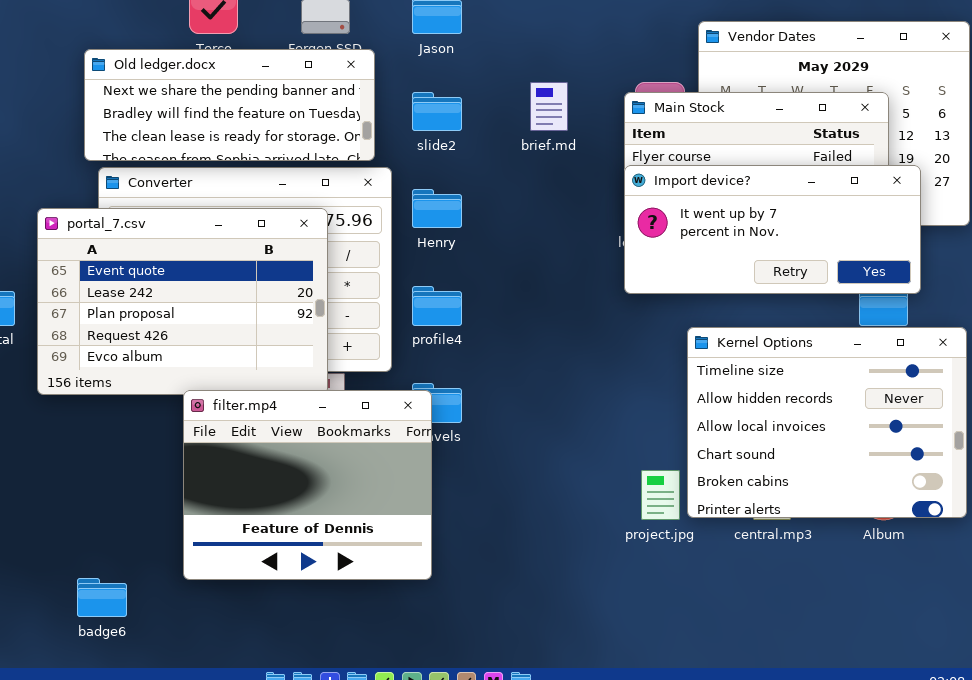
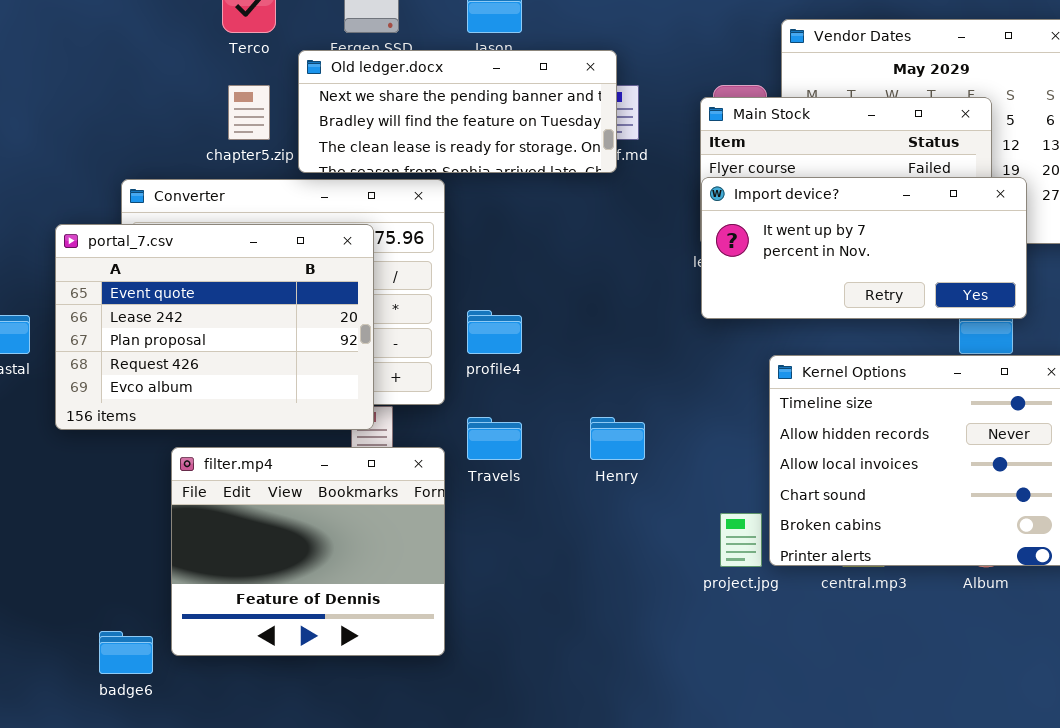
Old ledger.docx: [84,49,375,161] -> [298,50,617,173], moved
Henry: [412,189,462,228] -> [590,417,645,460], moved
filter.mp4: [183,390,432,580] -> [171,447,445,656], moved

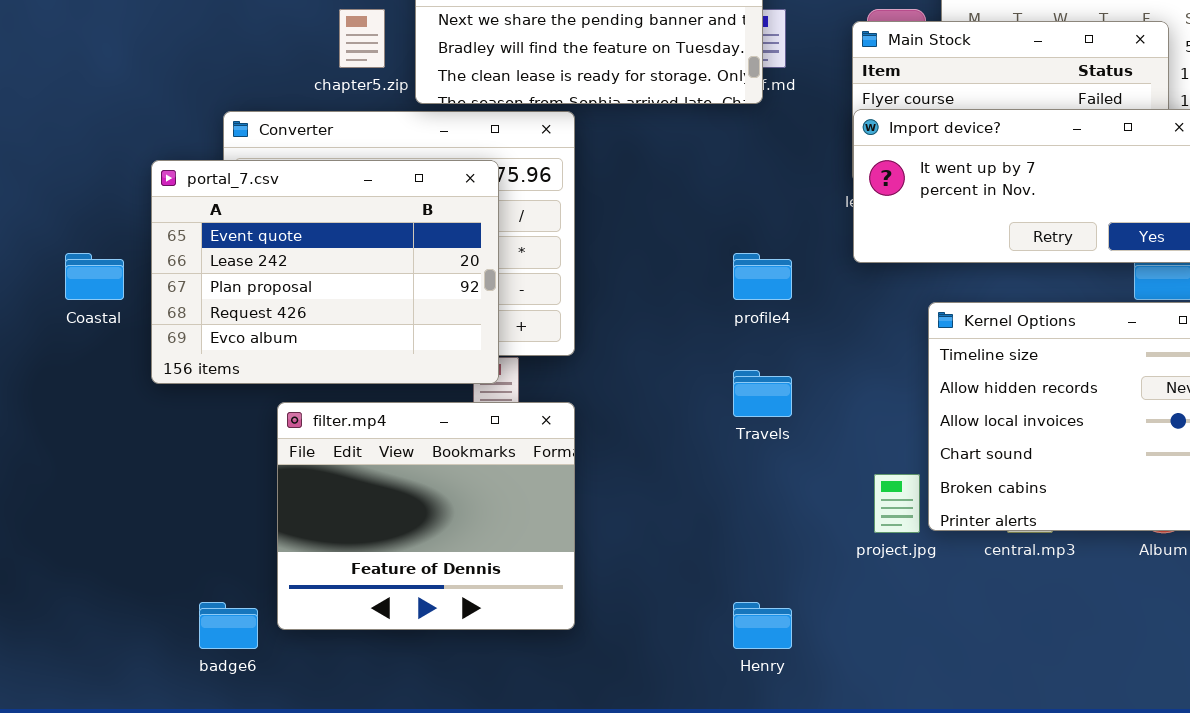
profile4: [467,310,522,354] -> [733,253,792,300], moved
Travels: [467,417,522,460] -> [733,370,792,417], moved
Henry: [590,417,645,460] -> [733,602,792,649], moved

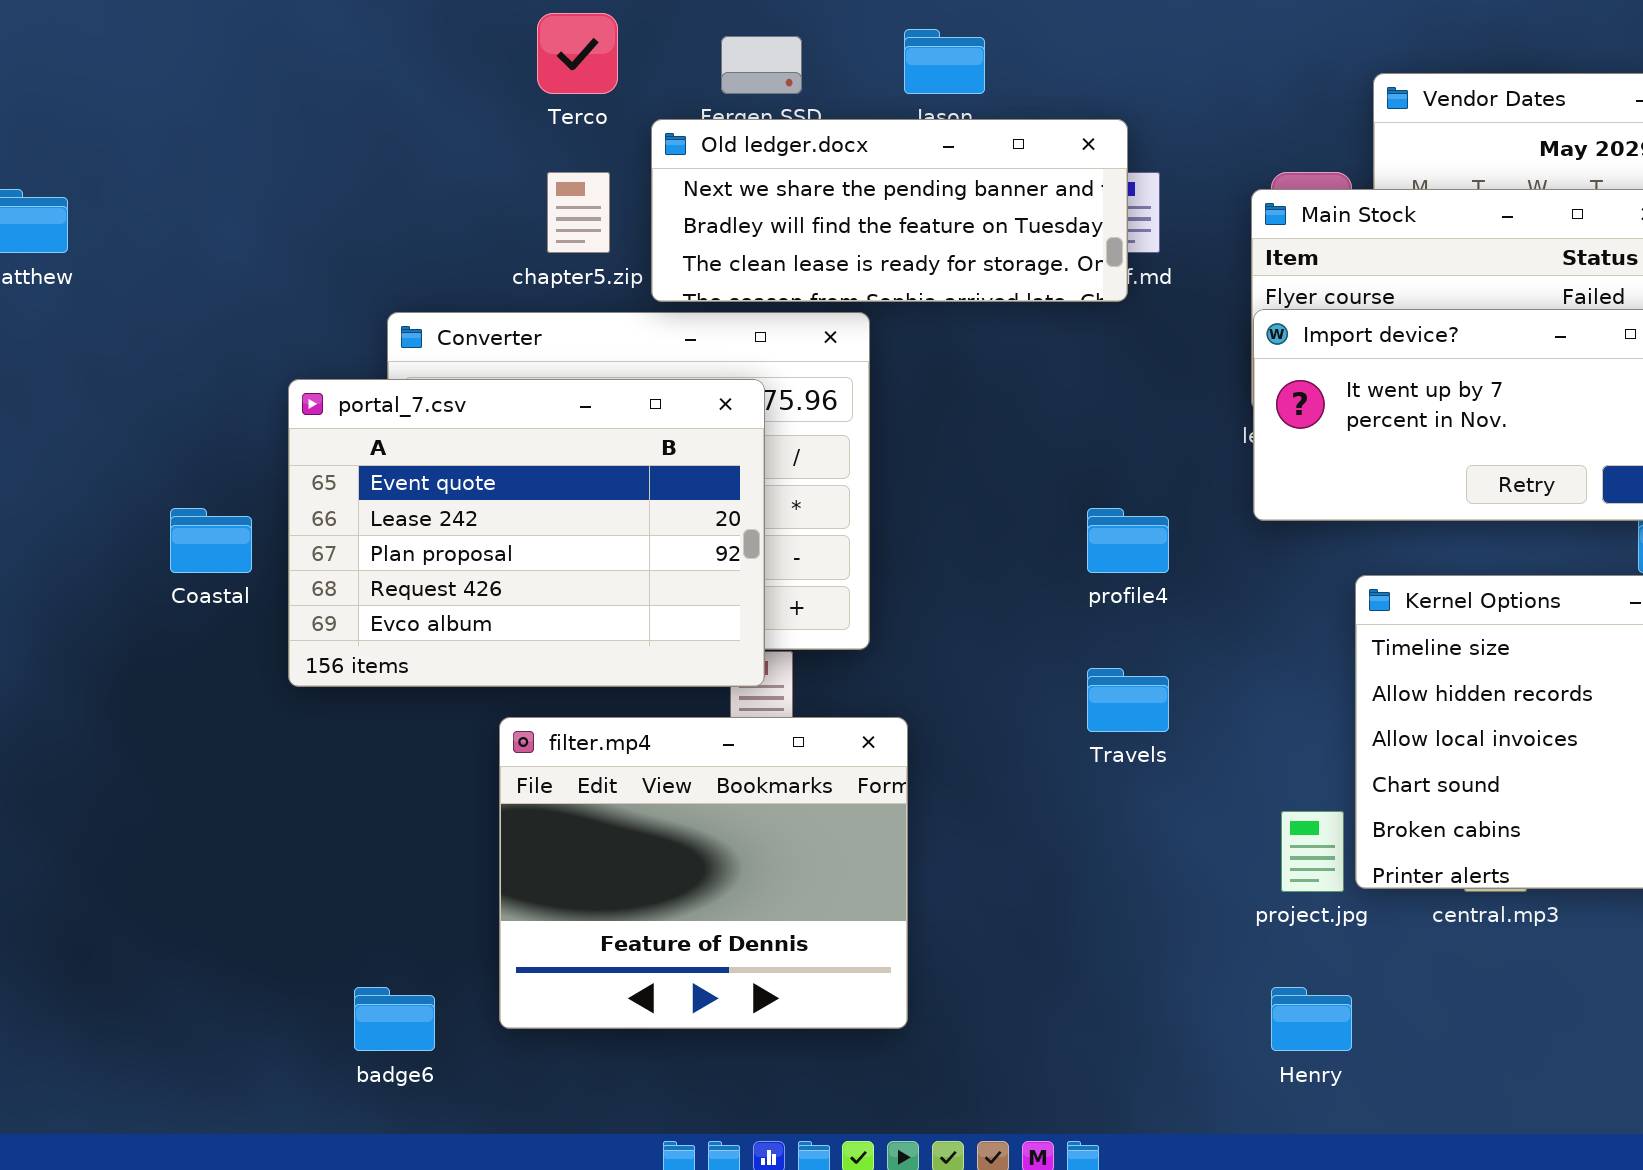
filter.mp4: [277,402,575,630] -> [499,717,908,1029], moved
Henry: [733,602,792,649] -> [1271,987,1352,1051], moved

